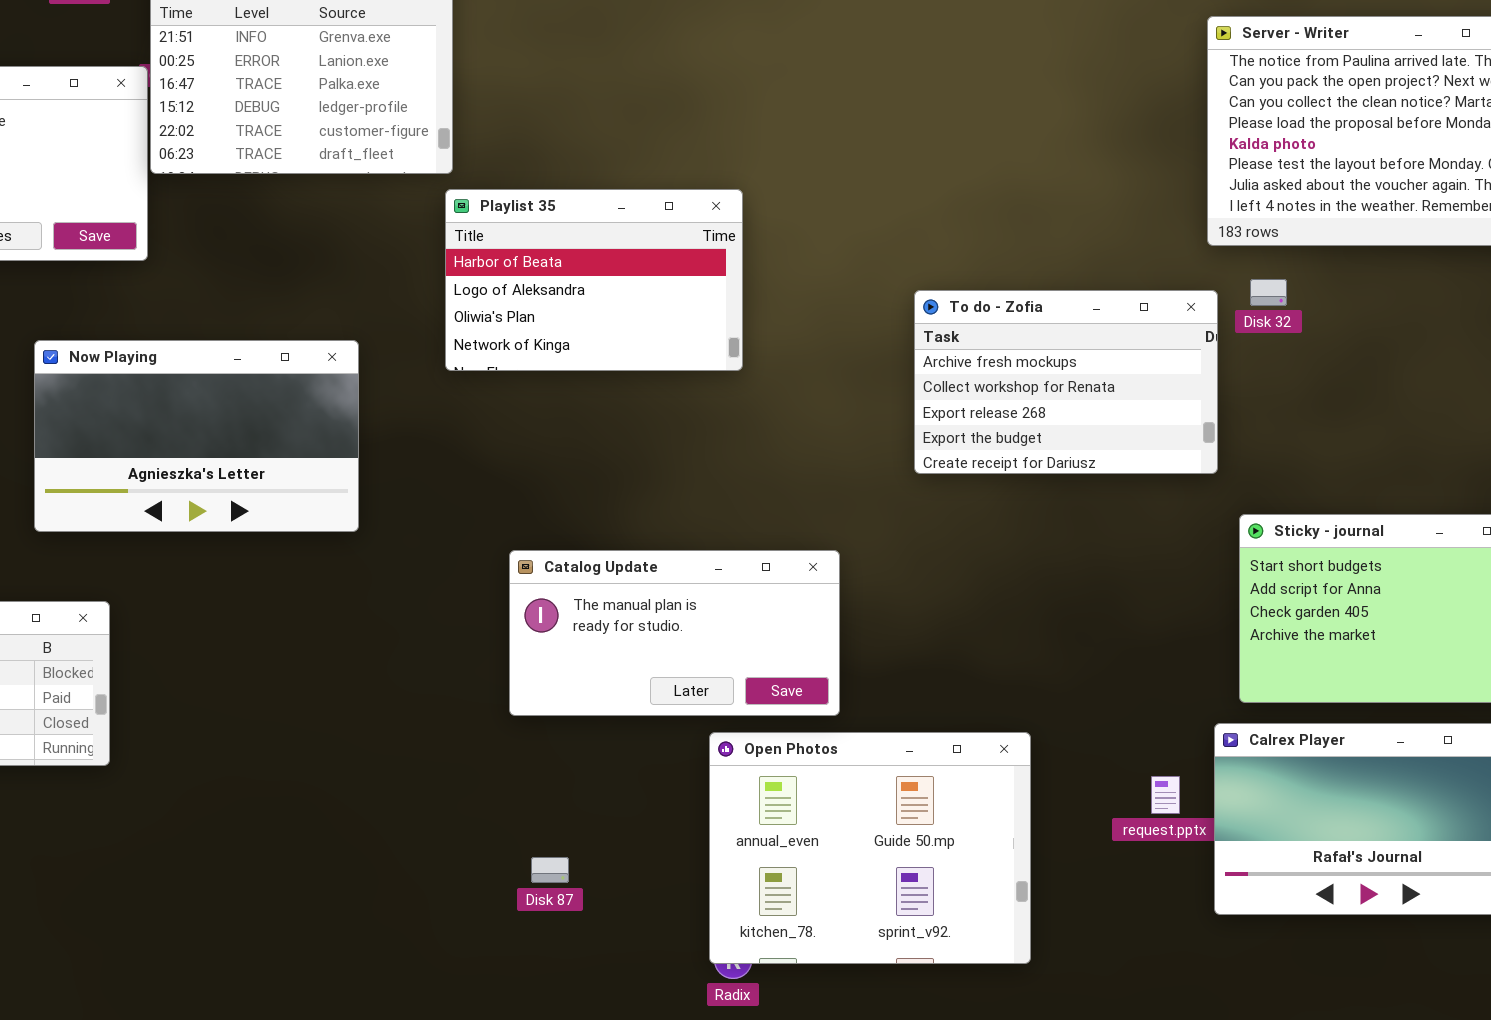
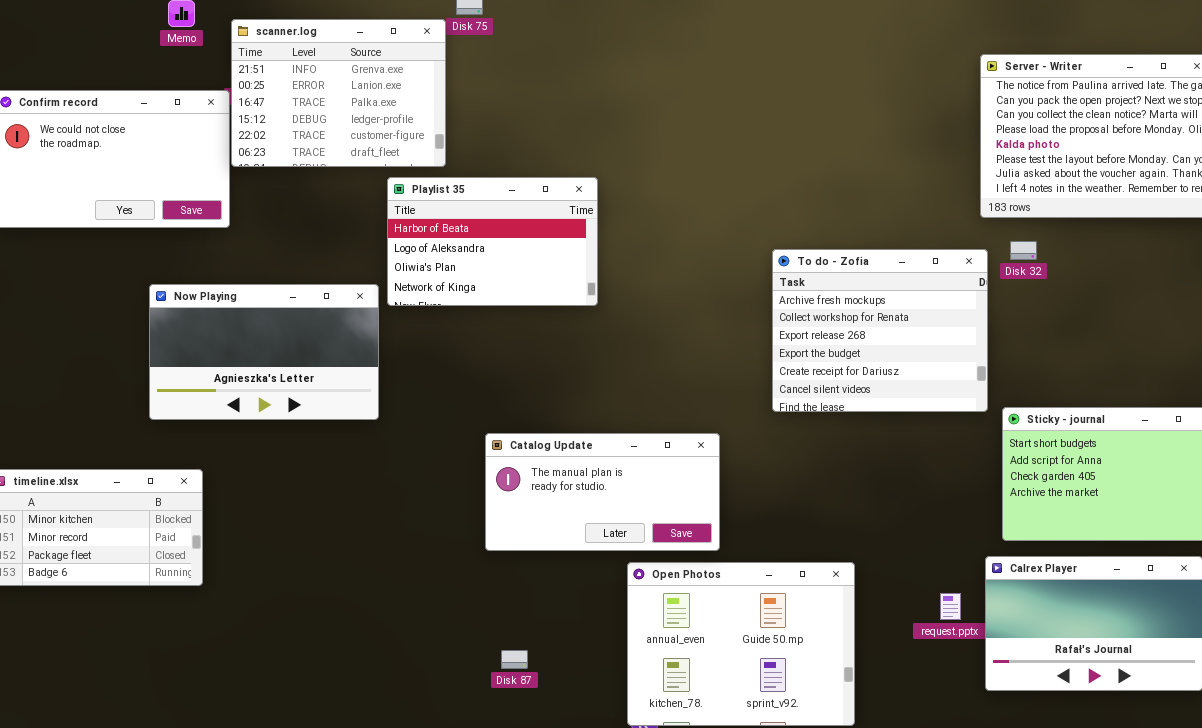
Playlist 35: [445,189,743,371] -> [387,177,598,306], moved
To do - Zofia: [914,290,1218,474] -> [772,249,988,412], resized

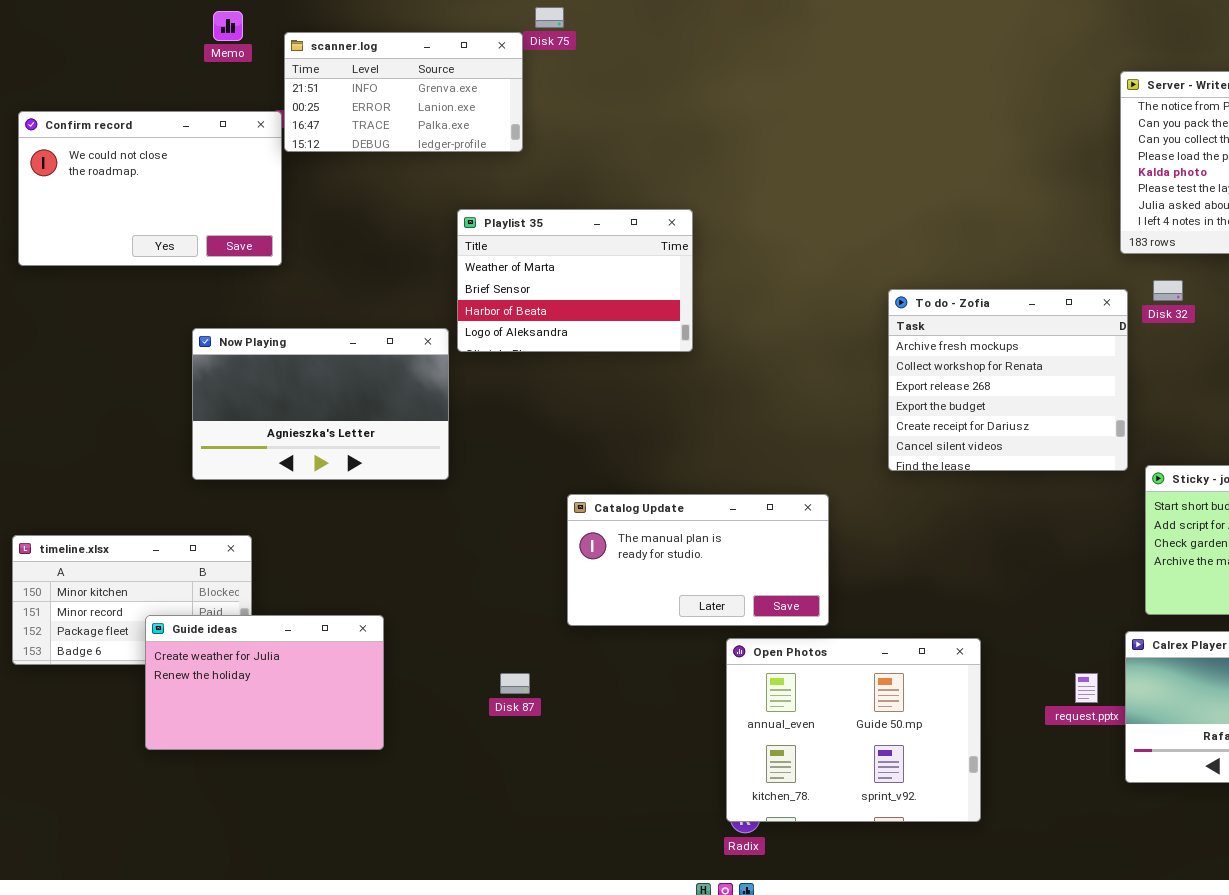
scanner.log: [231,19,446,167] -> [284,32,523,152], resized
Playlist 35: [387,177,598,306] -> [457,209,693,352], scrolled up 2 rows
Guide ideas: none -> [145,615,384,750], opened
Disk 87: [501,650,528,669] -> [500,673,530,694], moved

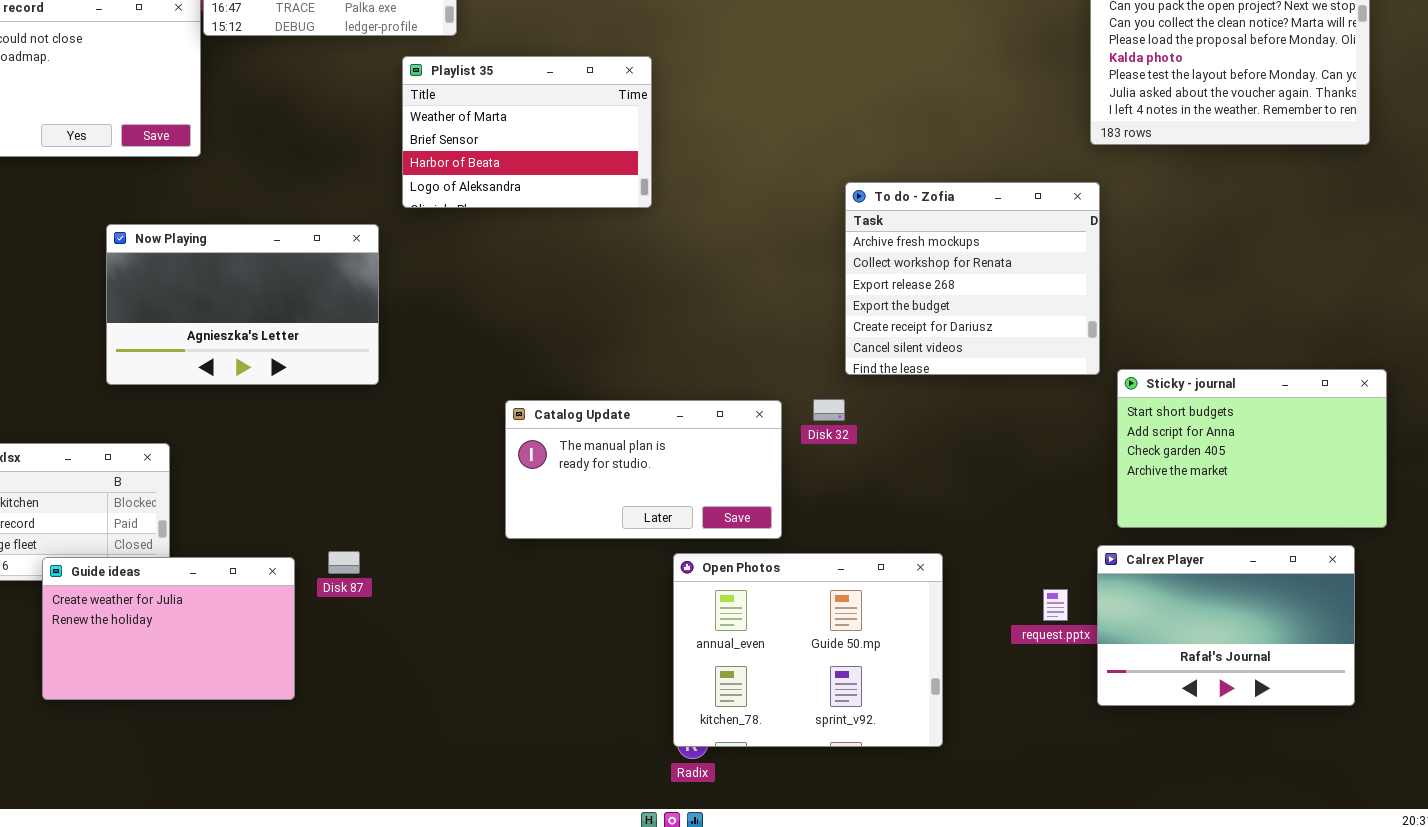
Playlist 35: [457,209,693,352] -> [402,56,652,208], moved
Disk 32: [1153,280,1183,301] -> [813,399,845,421], moved
Guide ideas: [145,615,384,750] -> [42,557,295,700], moved
Disk 87: [500,673,530,694] -> [328,551,360,574], moved

